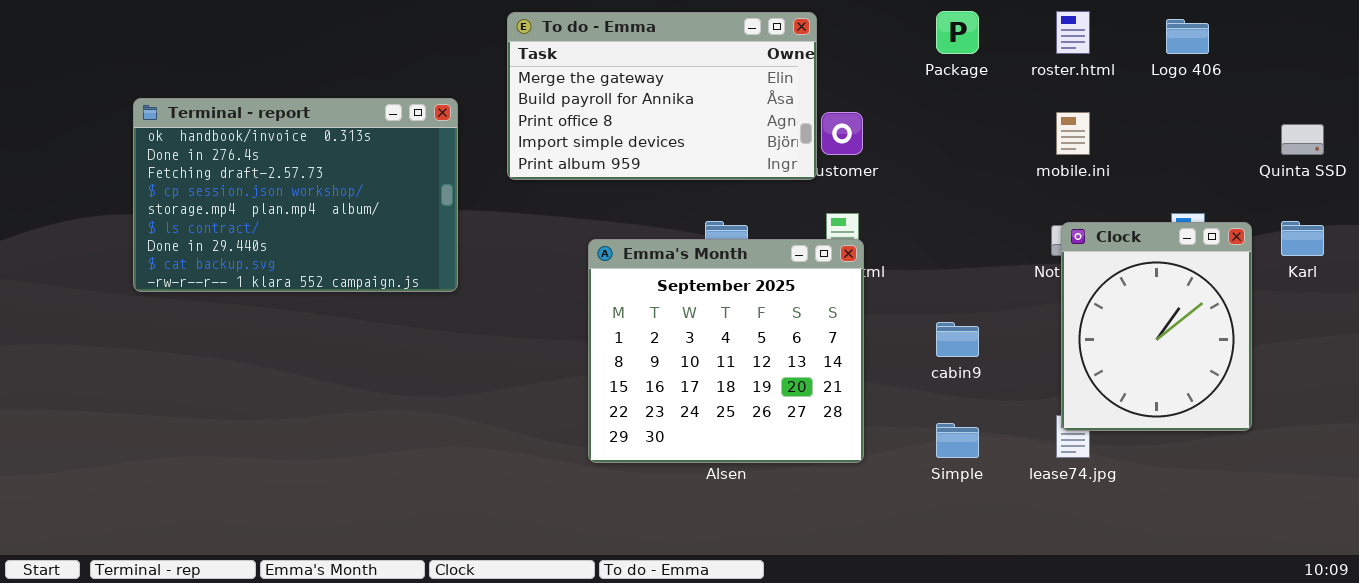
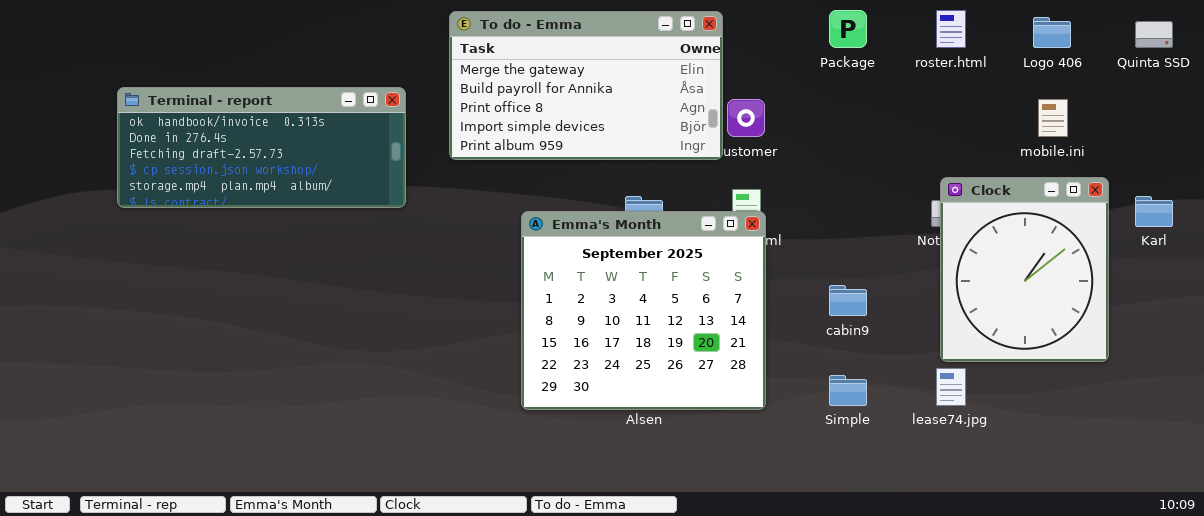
Terminal - report: [133,98,458,292] -> [117,87,406,208], resized
mobile.ini: [1056,112,1090,155] -> [1038,99,1068,137], moved
Quinta SSD: [1281,124,1324,155] -> [1135,21,1173,48], moved
Clock: [1061,222,1252,431] -> [940,177,1109,362], moved

